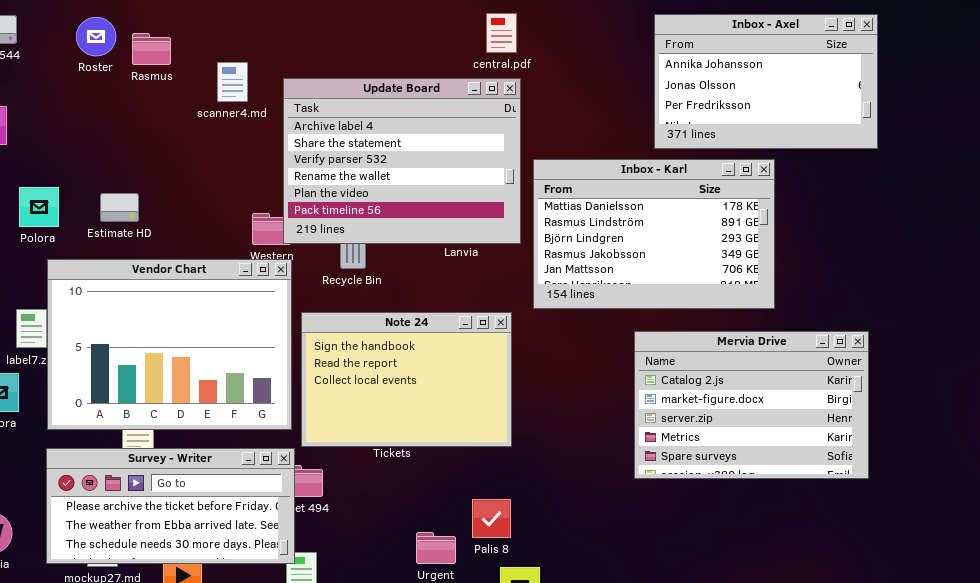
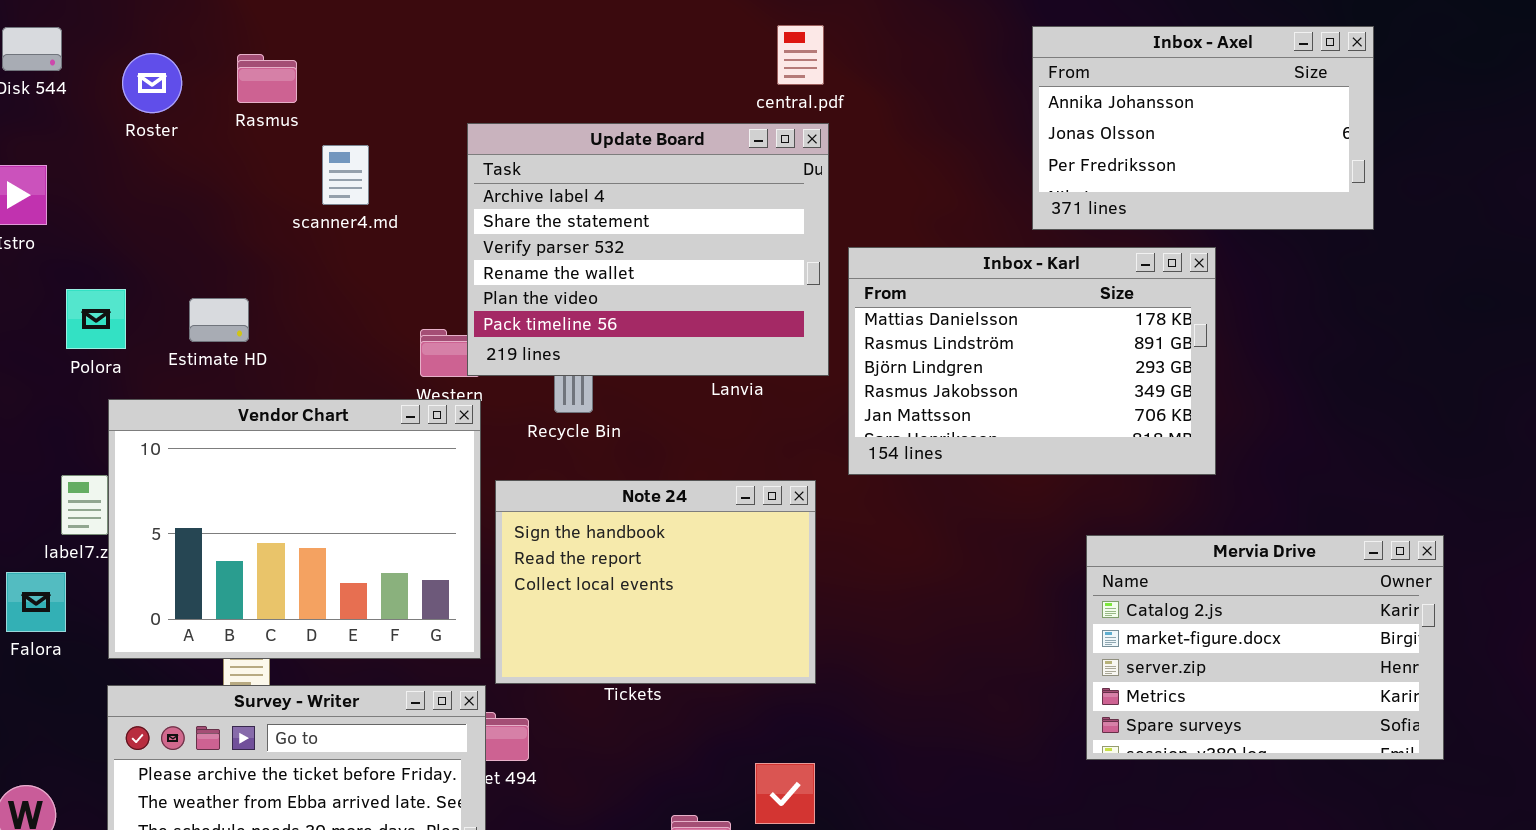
Roster: [76,17,116,56] -> [122,53,182,113], moved
scanner4.md: [217,62,248,102] -> [322,145,369,205], moved
Mervia Drive: [634,331,869,479] -> [1086,535,1444,760], moved

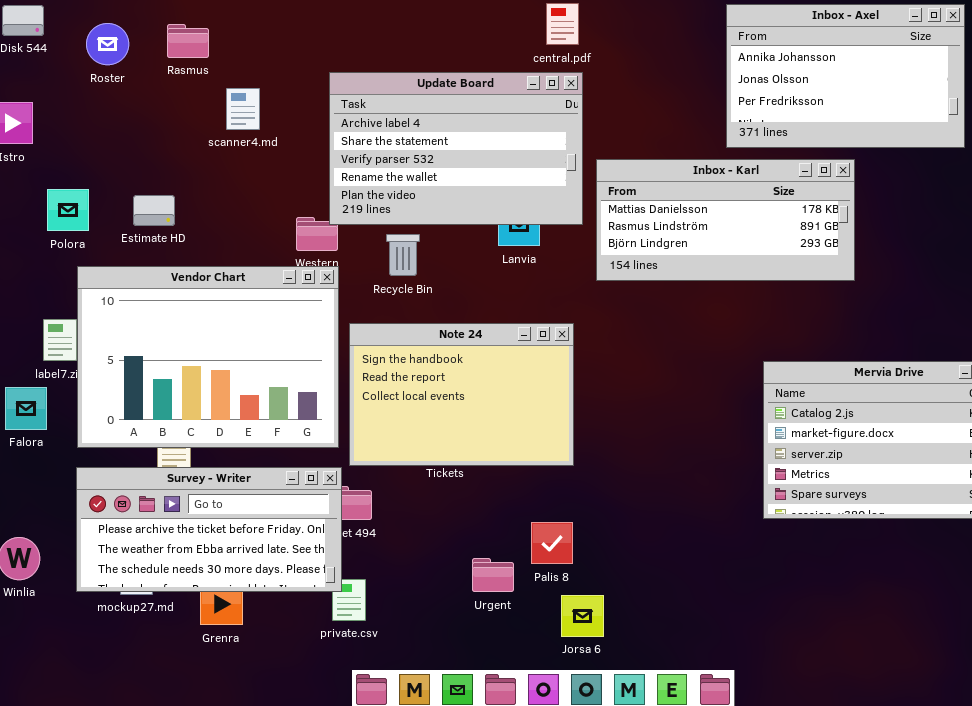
Update Board: [467,123,829,376] -> [329,72,583,225], resized
Inbox - Karl: [848,247,1216,475] -> [596,159,855,281], resized

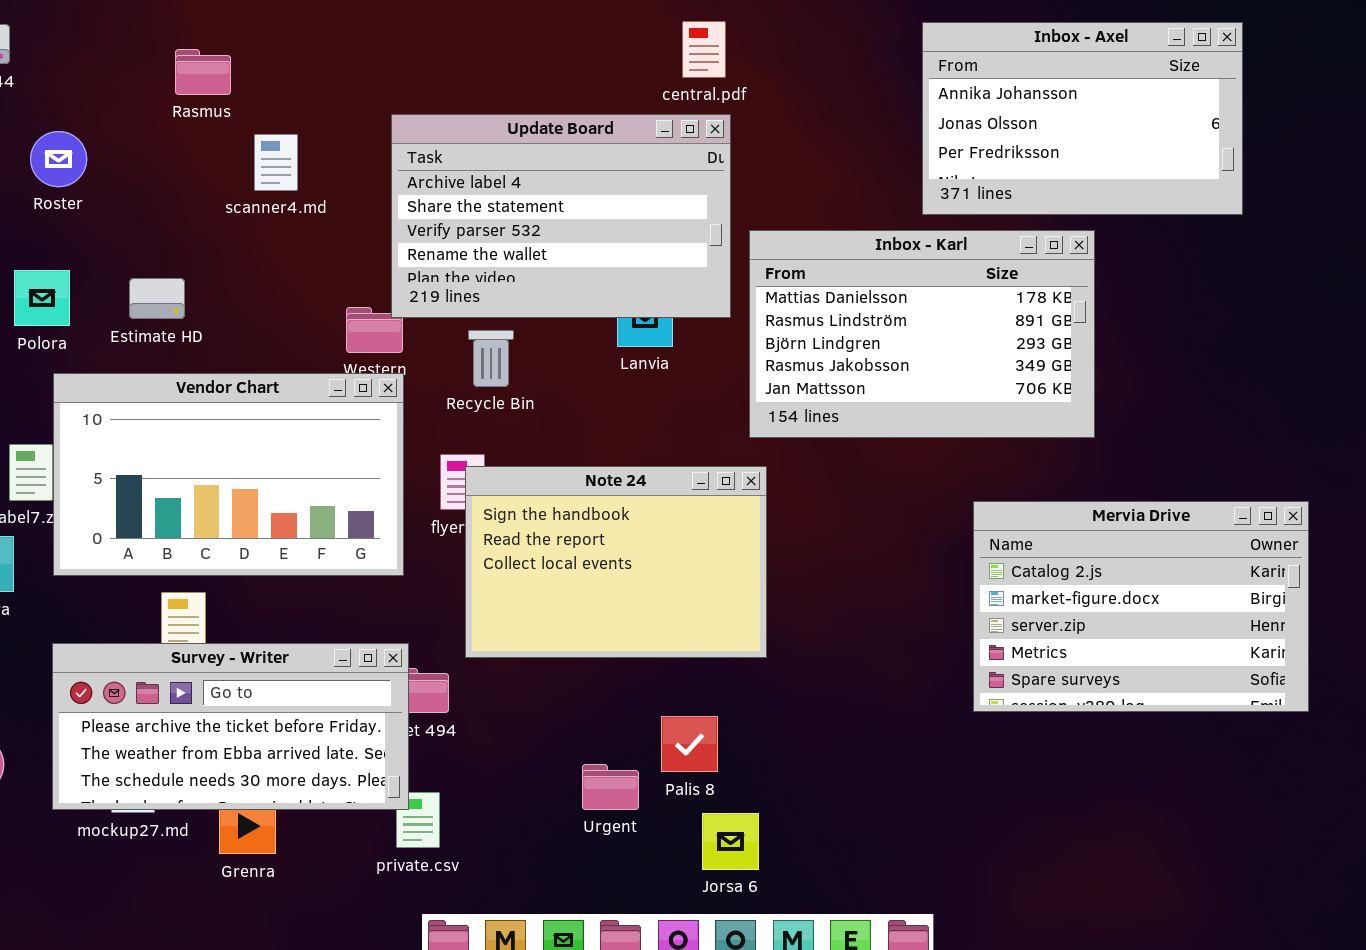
Roster: [86,23,129,65] -> [30,131,87,187], moved
Inbox - Karl: [596,159,855,281] -> [749,230,1095,438], resized
Vendor Chart: [77,266,339,448] -> [53,373,404,576], resized
Note 24: [349,323,574,466] -> [465,466,767,658], moved

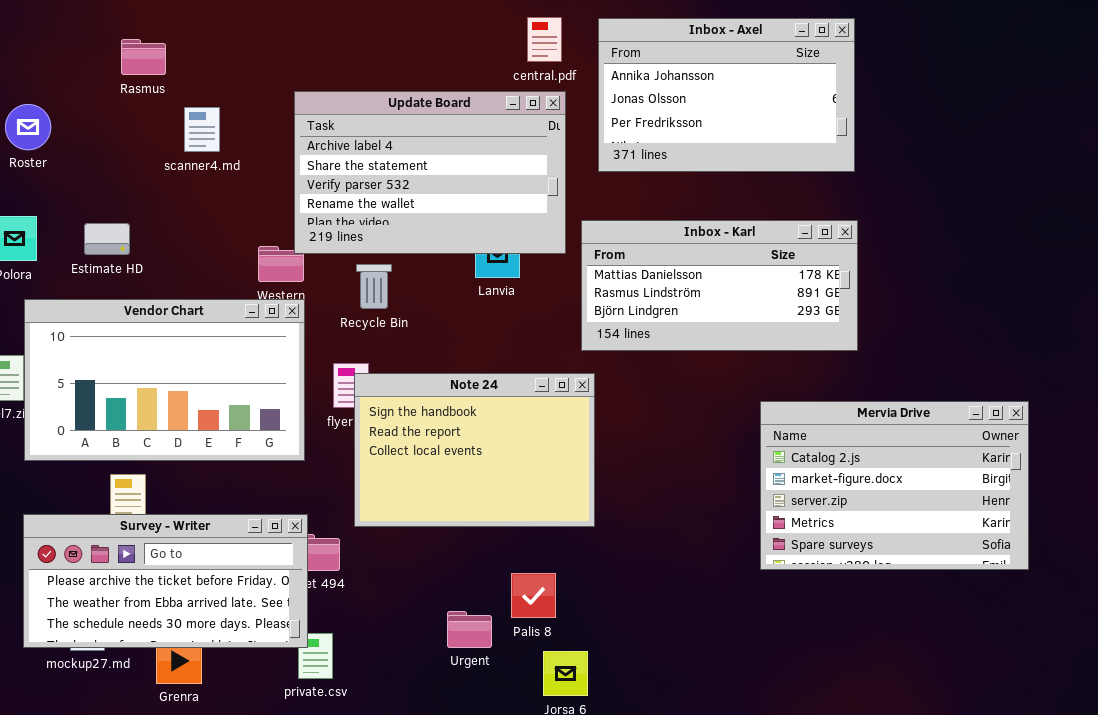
Inbox - Axel: [922,22,1243,215] -> [598,18,855,172], moved
Inbox - Karl: [749,230,1095,438] -> [581,220,858,351], resized

